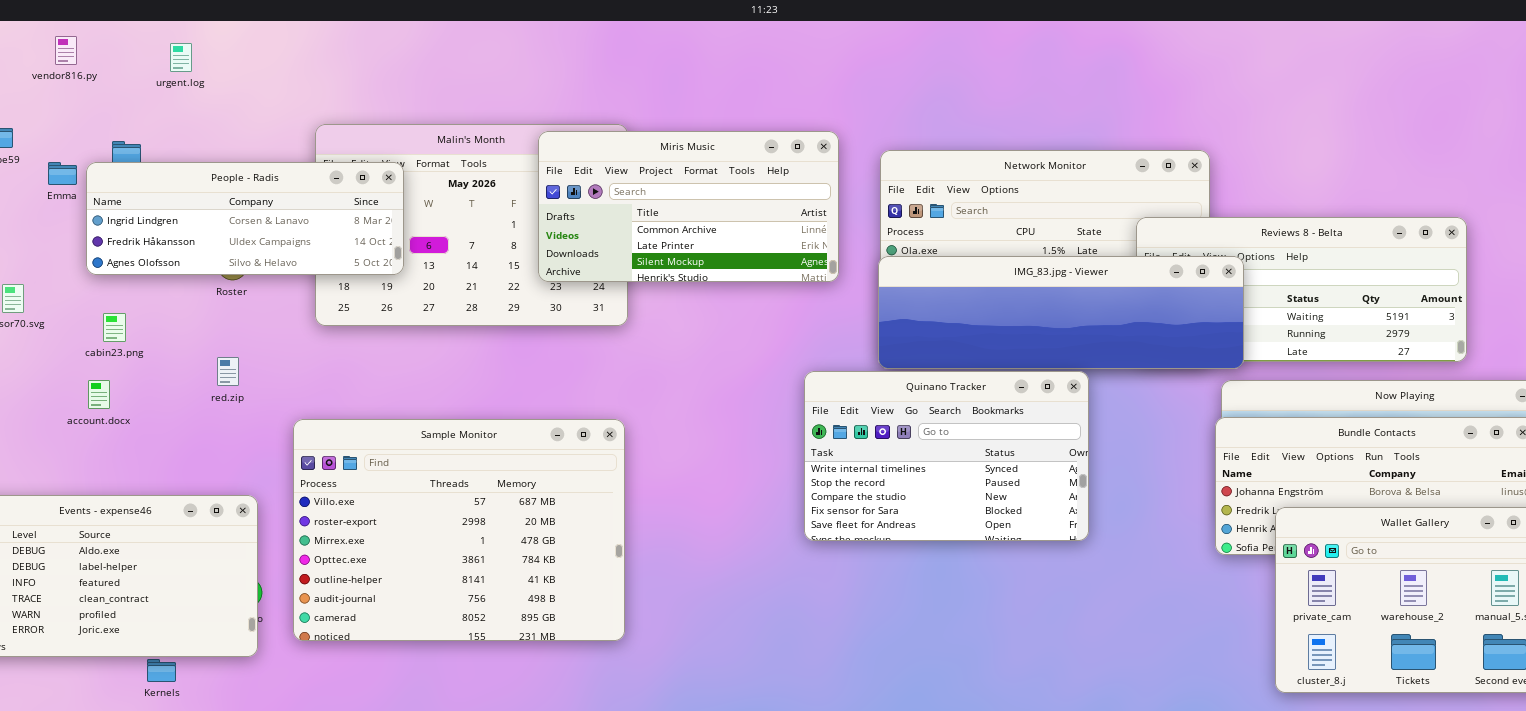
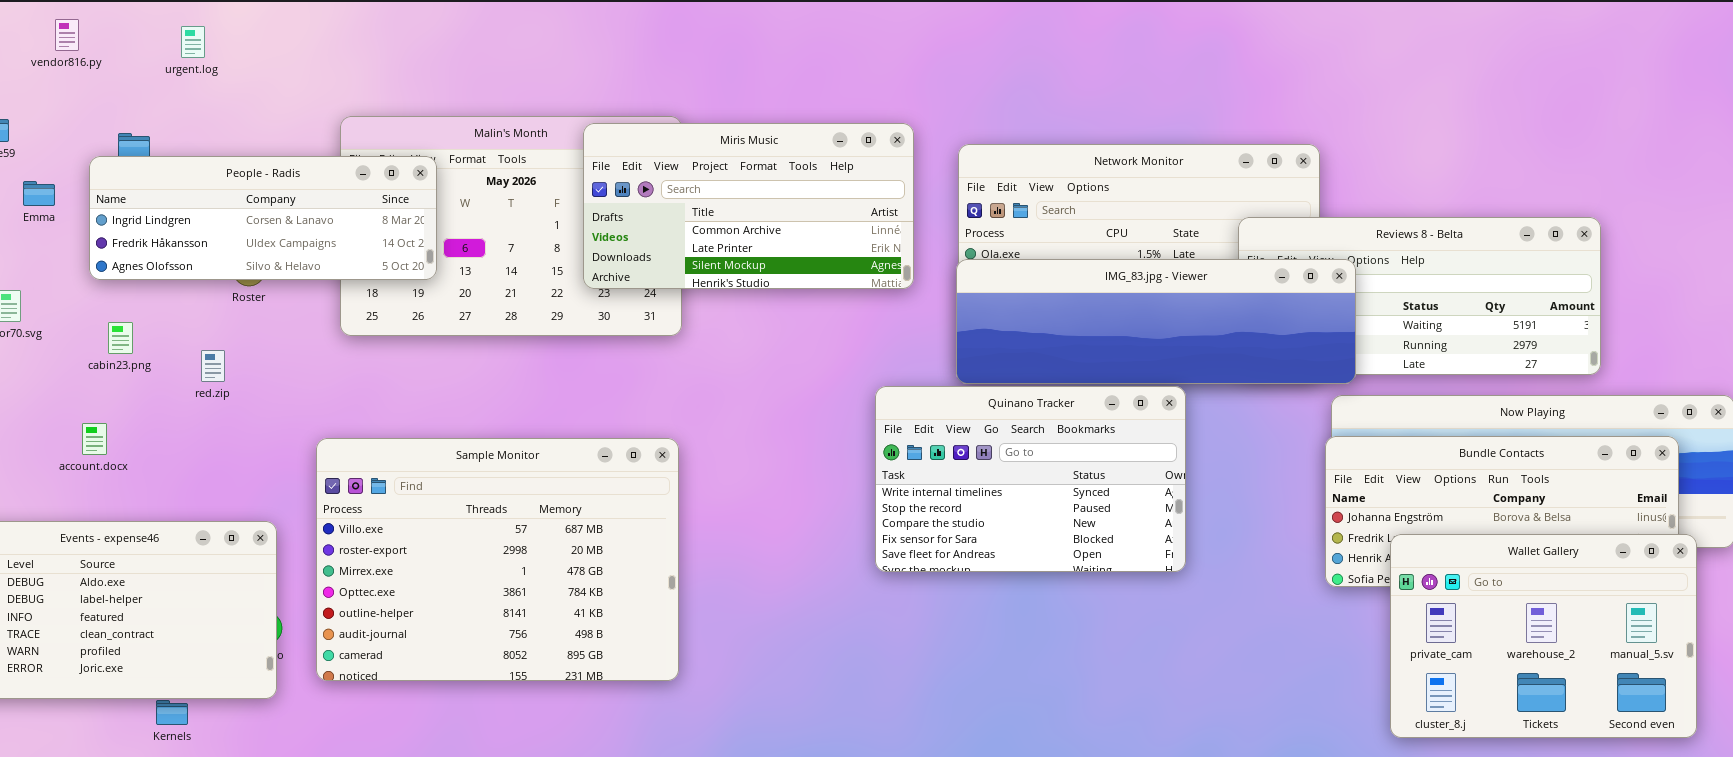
Emma: [48,162,77,185] -> [23,181,55,206], moved
red.zip: [217,357,239,386] -> [201,350,225,382], moved
account.docx: [88,380,110,409] -> [82,423,107,455], moved

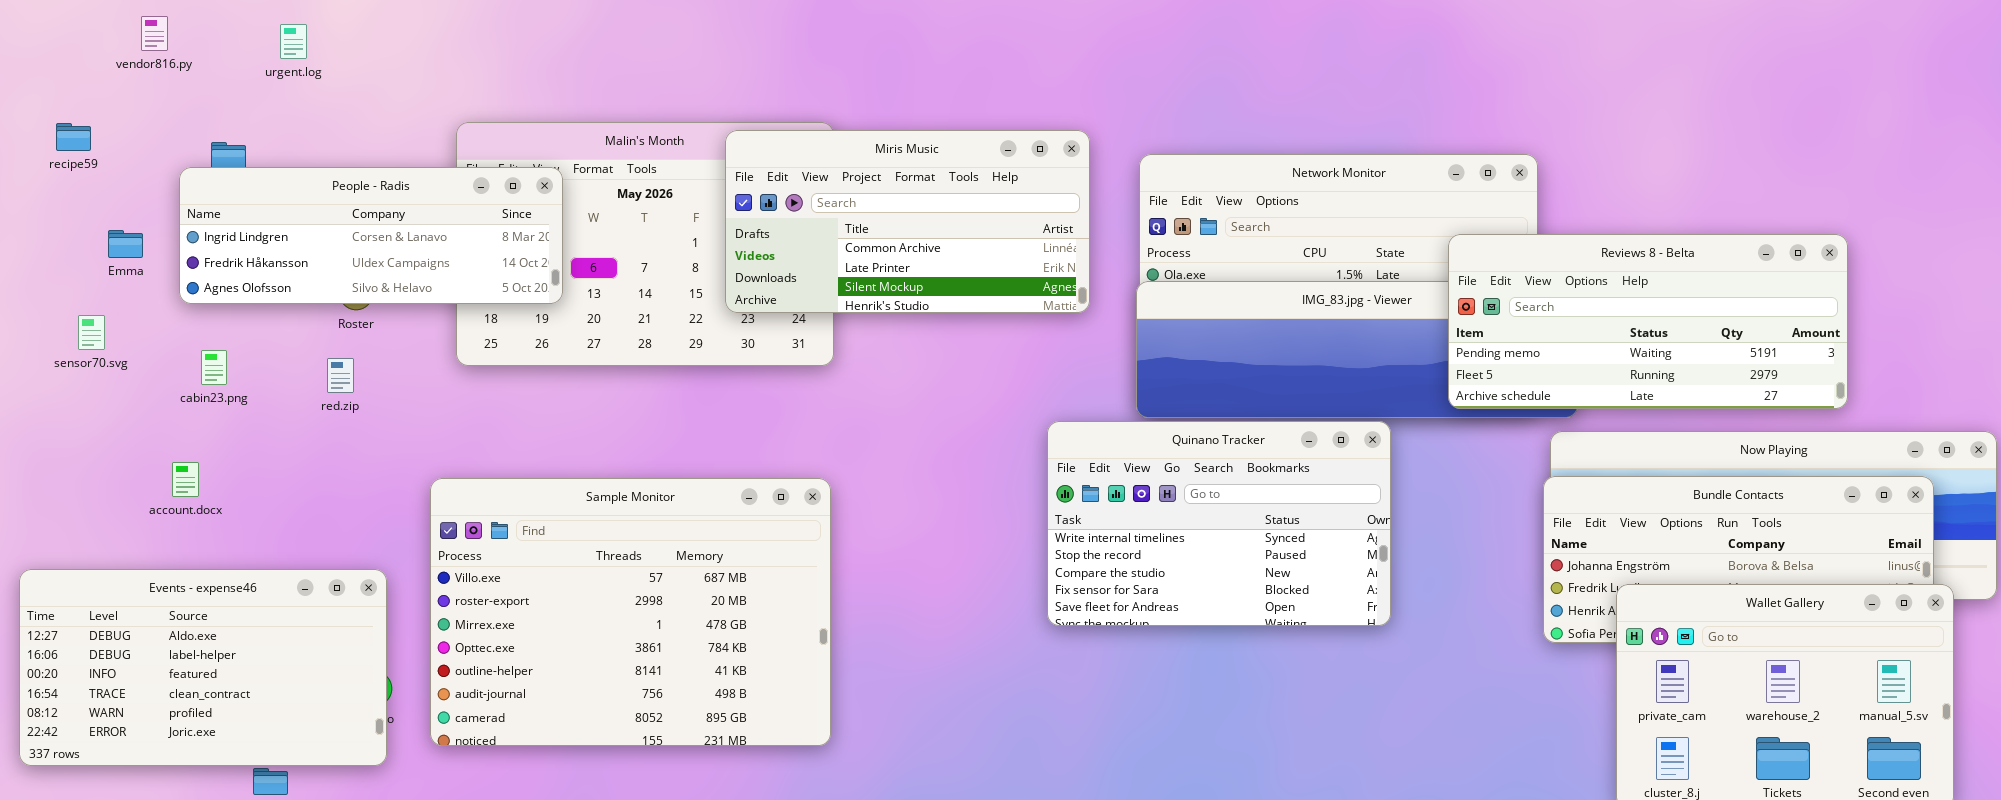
Emma: [23,181,55,206] -> [108,230,143,258], moved
Reviews 8 - Belta: [1238,217,1601,375] -> [1448,234,1848,409], raised
red.zip: [201,350,225,382] -> [327,358,354,393], moved

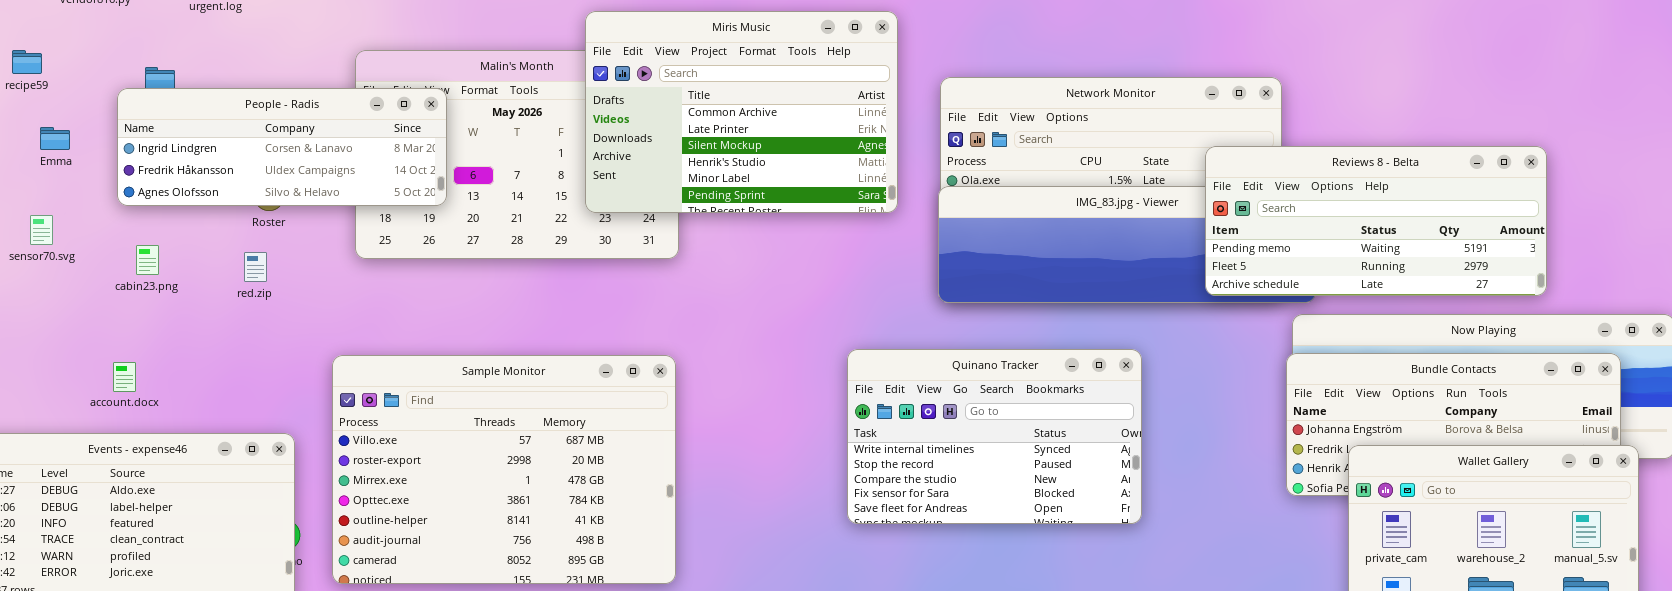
Miris Music: [725,130,1090,313] -> [585,11,898,213], resized
Emma: [108,230,143,258] -> [40,127,70,150], moved
Quinano Tracker: [1047,421,1391,626] -> [847,349,1142,524], moved
account.docx: [172,462,199,497] -> [113,362,136,392], moved

